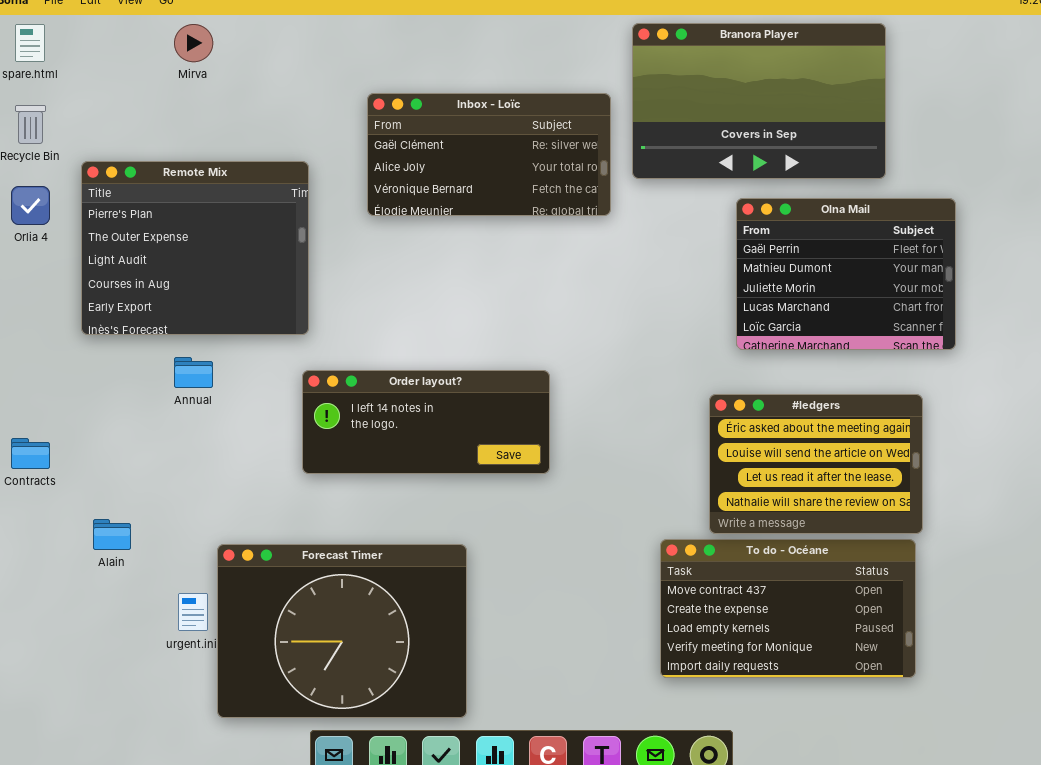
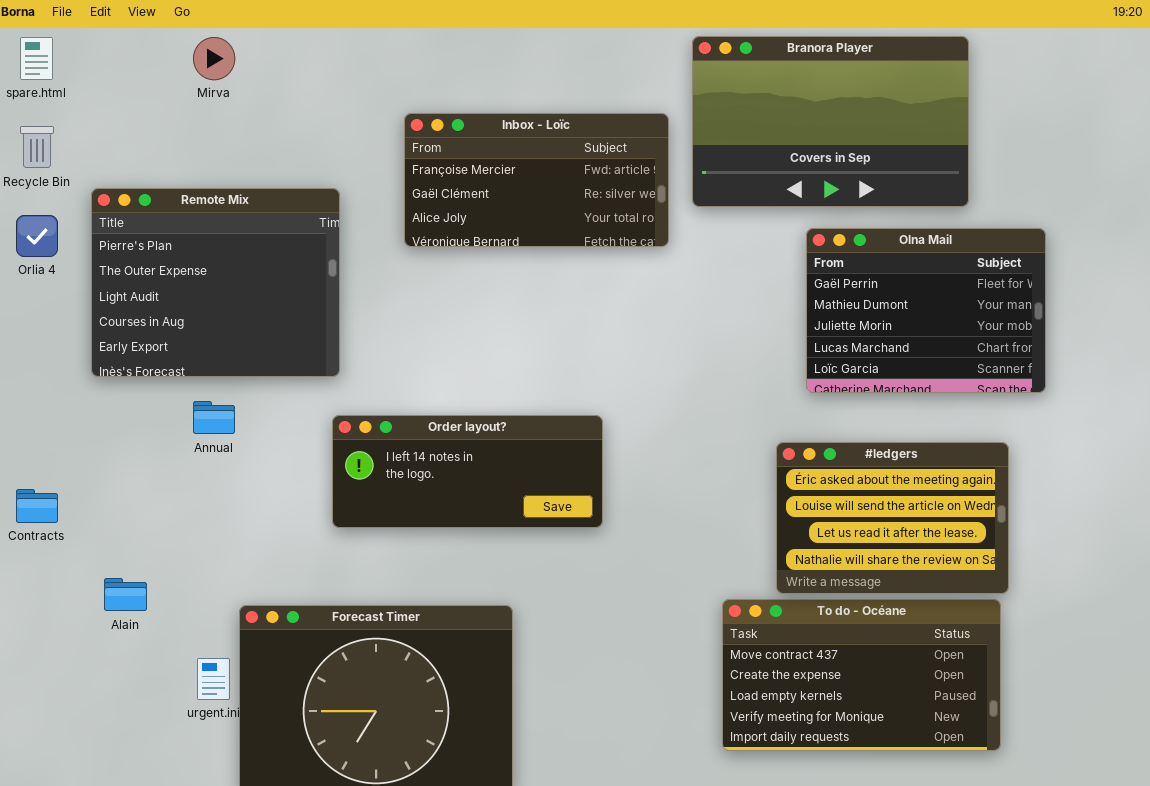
Inbox - Loïc: [367,93,611,216] -> [404,113,669,247], scrolled up 1 row

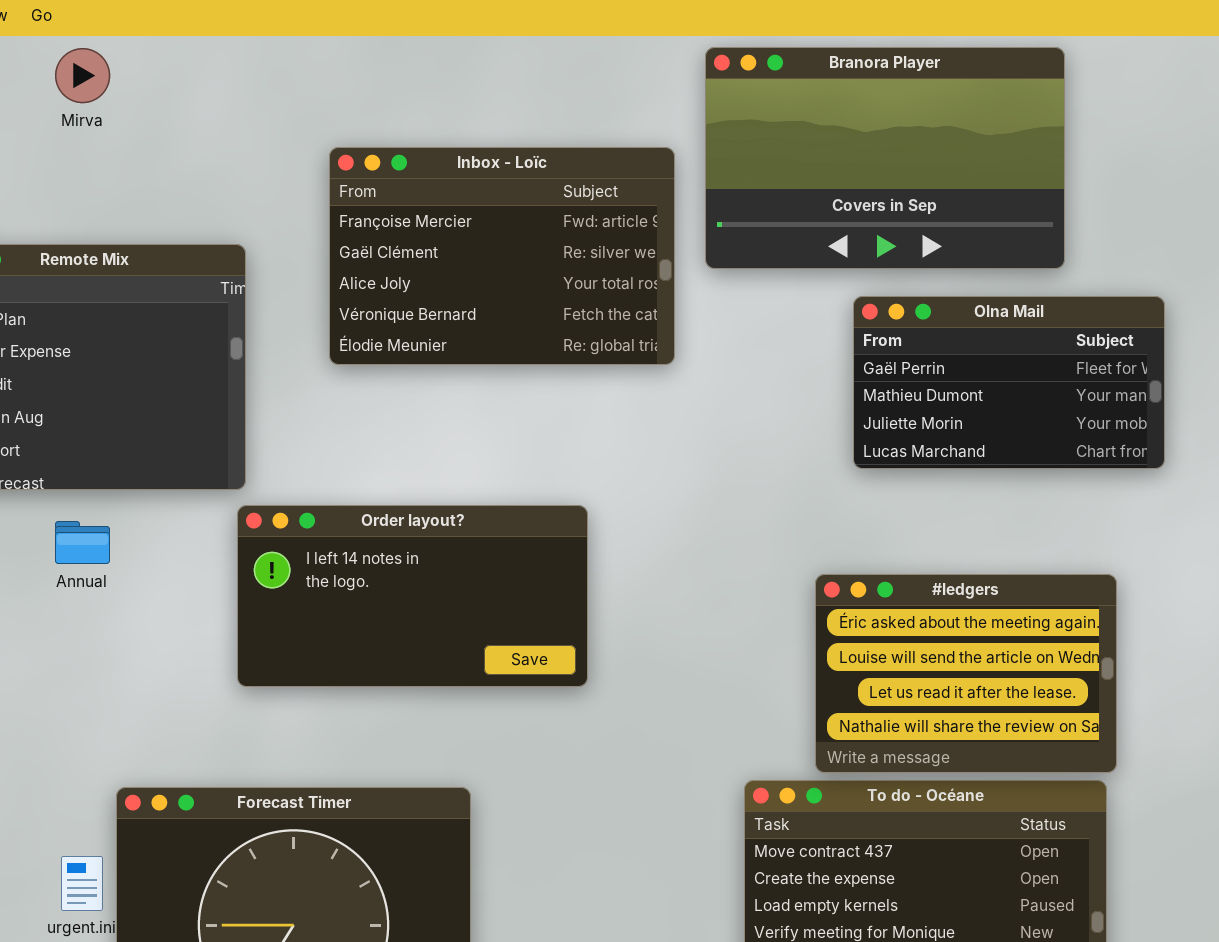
Inbox - Loïc: [404,113,669,247] -> [329,147,675,365], resized
Olna Mail: [806,228,1046,393] -> [853,296,1165,469], resized
Order layout?: [332,415,603,528] -> [237,505,588,687], resized

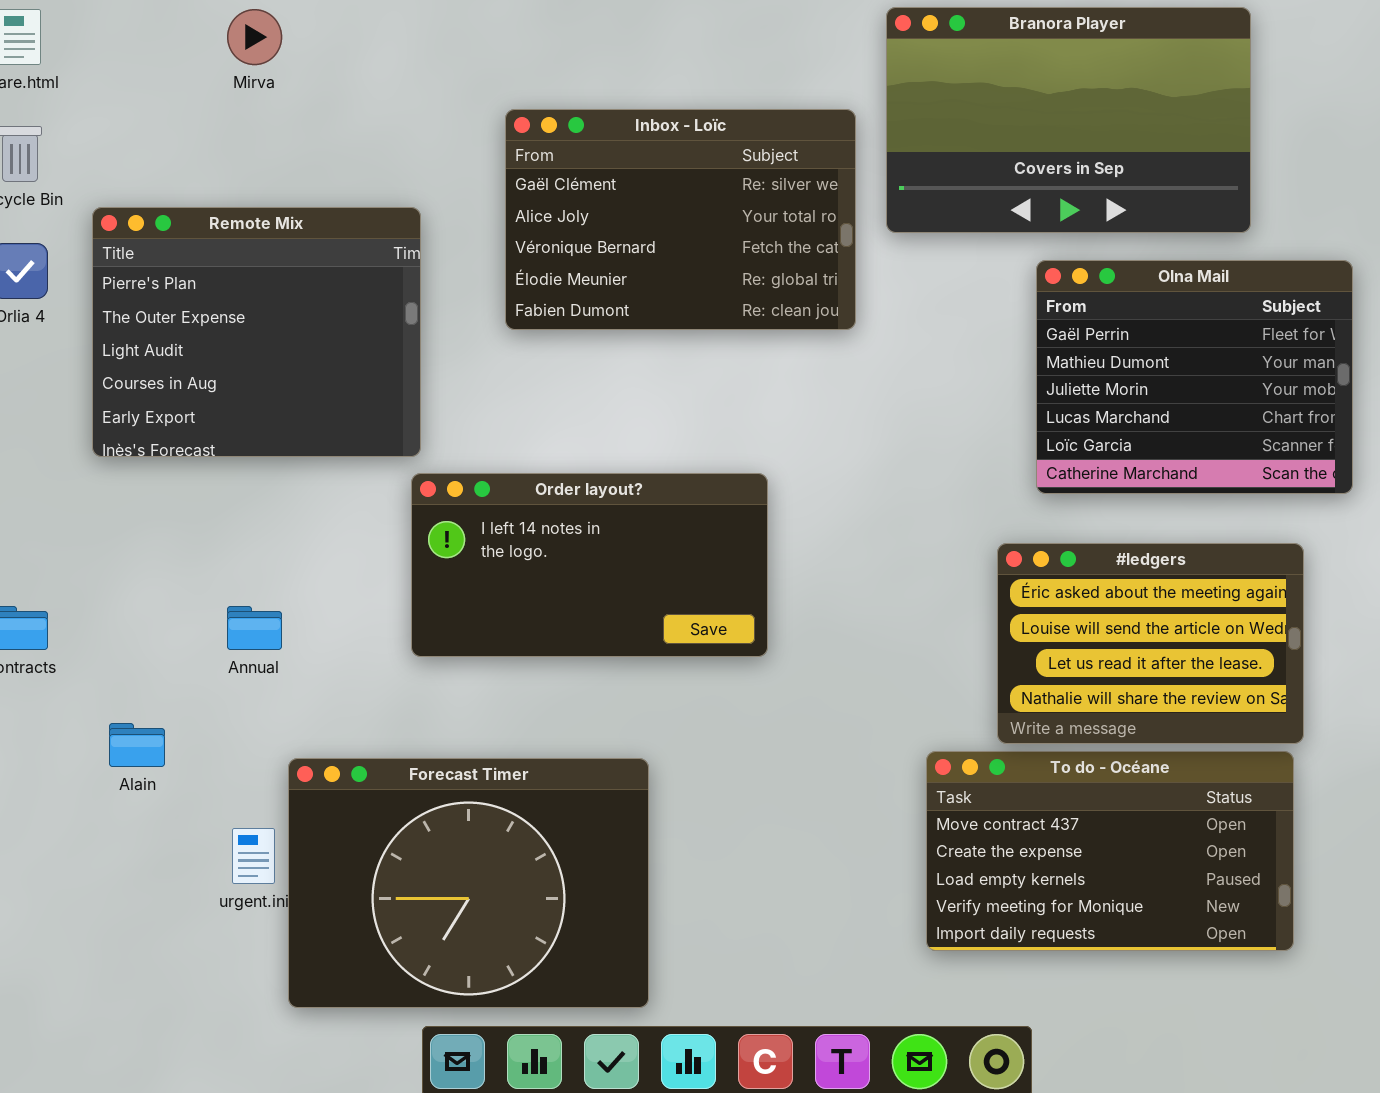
Inbox - Loïc: [329,147,675,365] -> [505,109,856,330], scrolled down 1 row
Olna Mail: [853,296,1165,469] -> [1036,260,1353,494], resized
Annual: [55,521,110,564] -> [227,606,282,650], moved

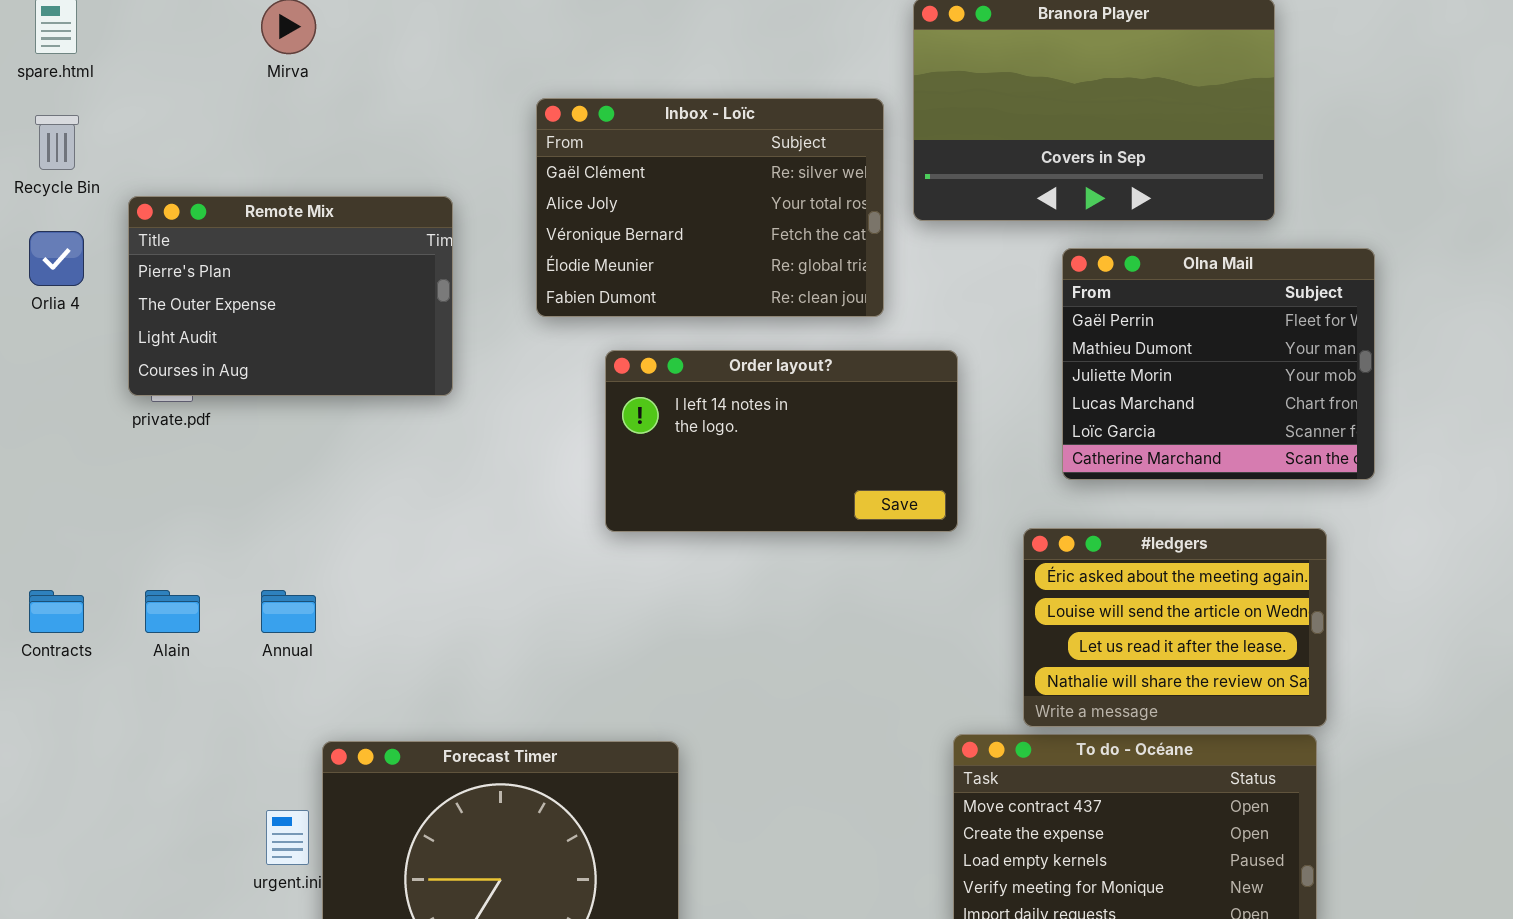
Remote Mix: [92,207,421,457] -> [128,196,453,396], resized
Order layout?: [411,473,768,657] -> [605,350,958,532], moved
Alain: [109,723,165,767] -> [145,590,200,633], moved

